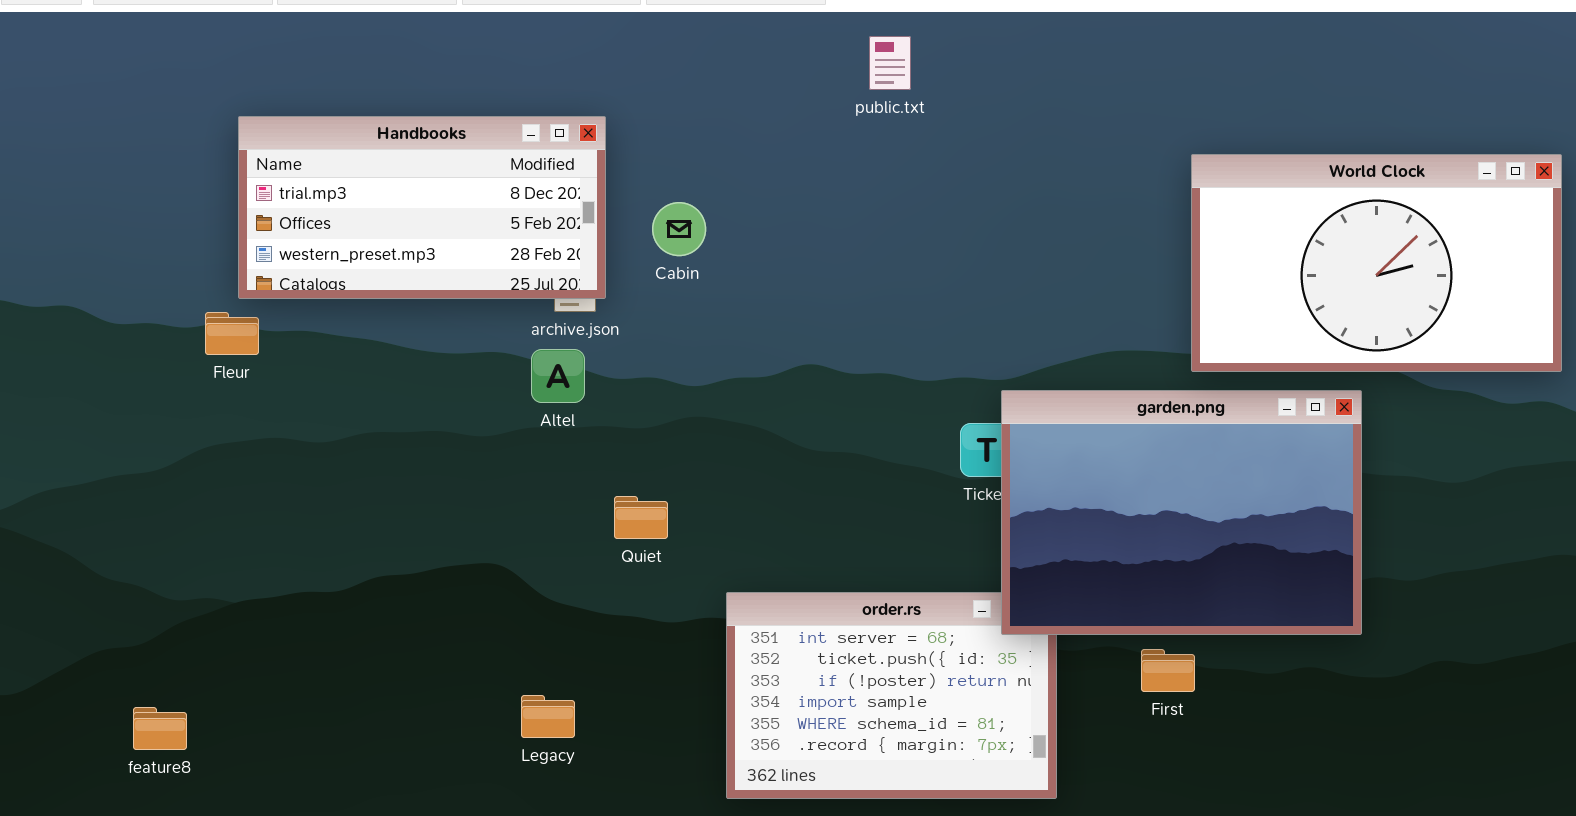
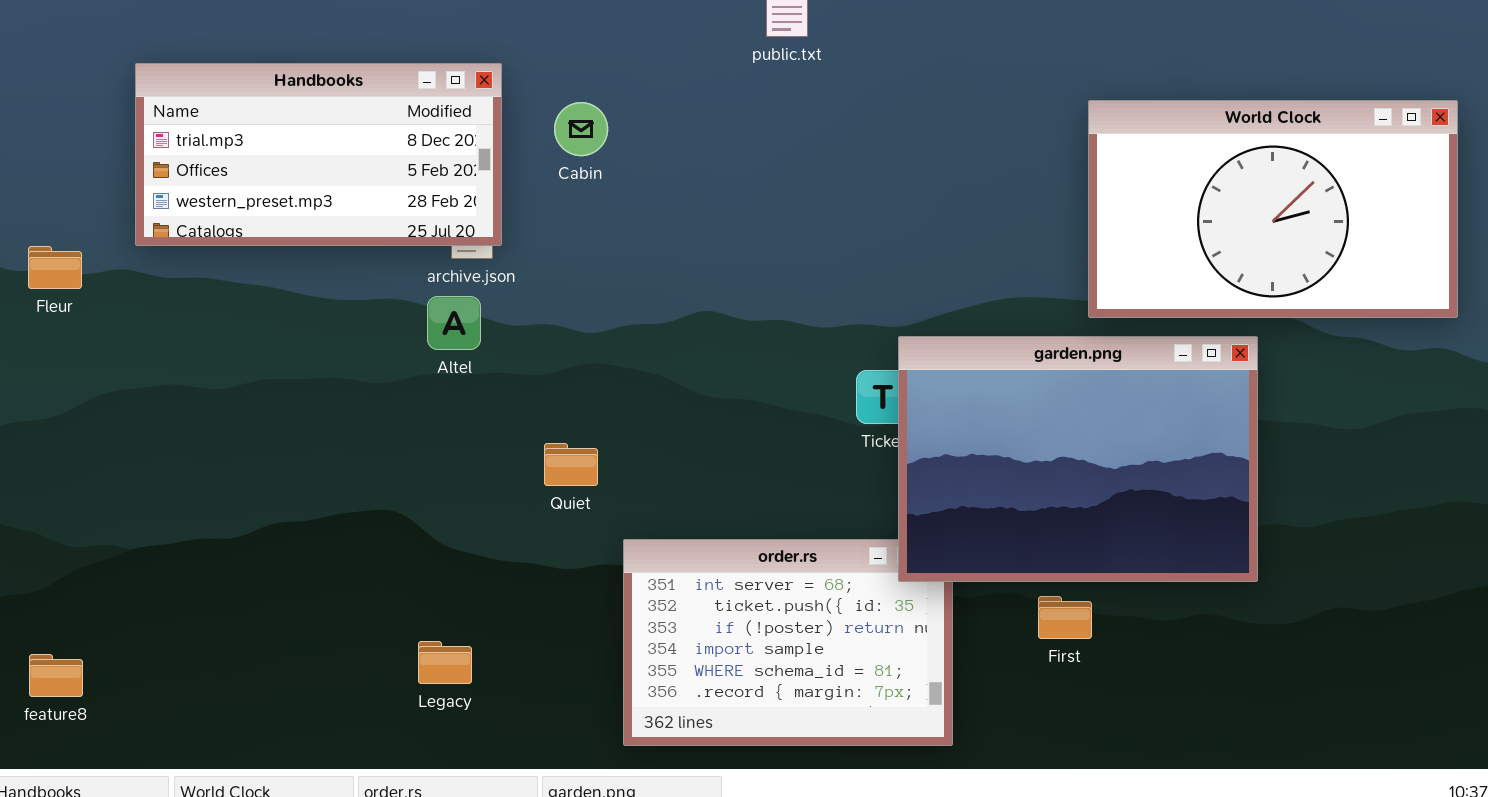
Cabin: [652,202,706,256] -> [554,102,608,156], moved
Fleur: [205,312,259,355] -> [28,246,82,289], moved
Quiet: [614,496,668,539] -> [544,443,598,486], moved

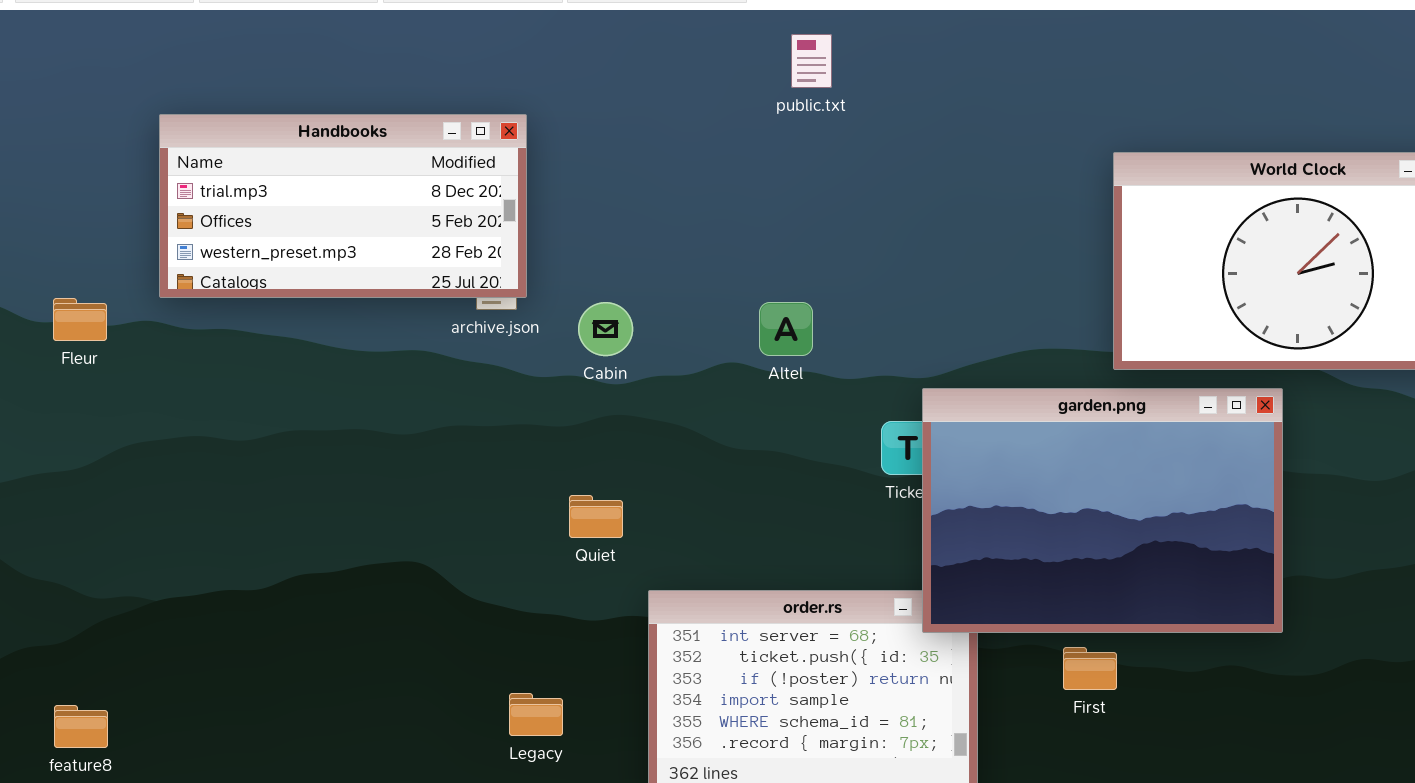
Cabin: [554,102,608,156] -> [578,302,633,356], moved
Altel: [427,296,481,350] -> [759,302,813,356], moved
Legacy: [418,641,472,684] -> [509,693,563,736], moved

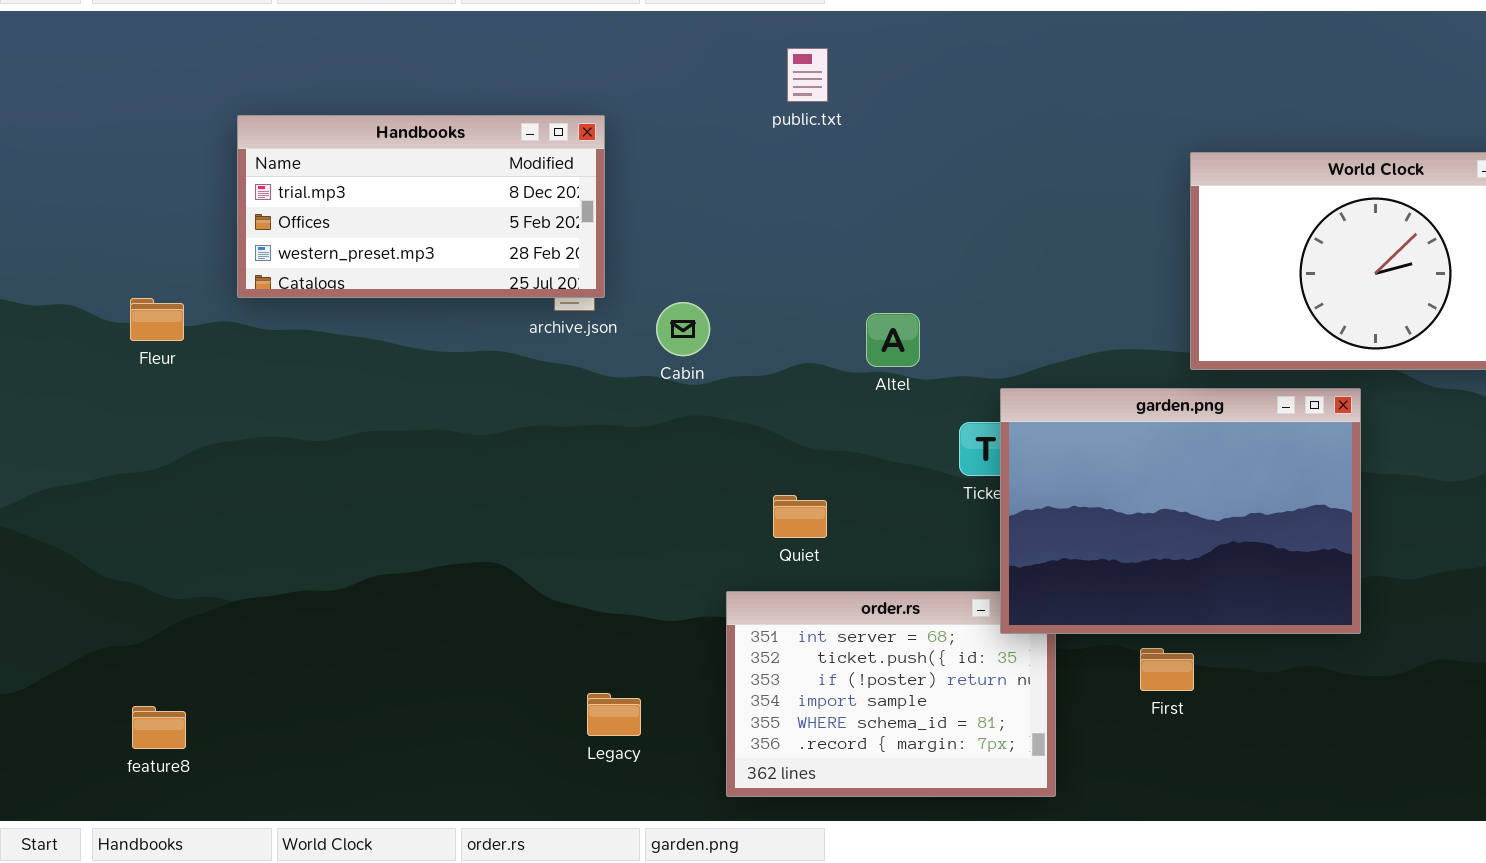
public.txt: [791,34,832,88] -> [787,48,828,102], moved
Altel: [759,302,813,356] -> [866,313,920,367], moved
Quiet: [569,495,623,538] -> [773,495,827,538], moved

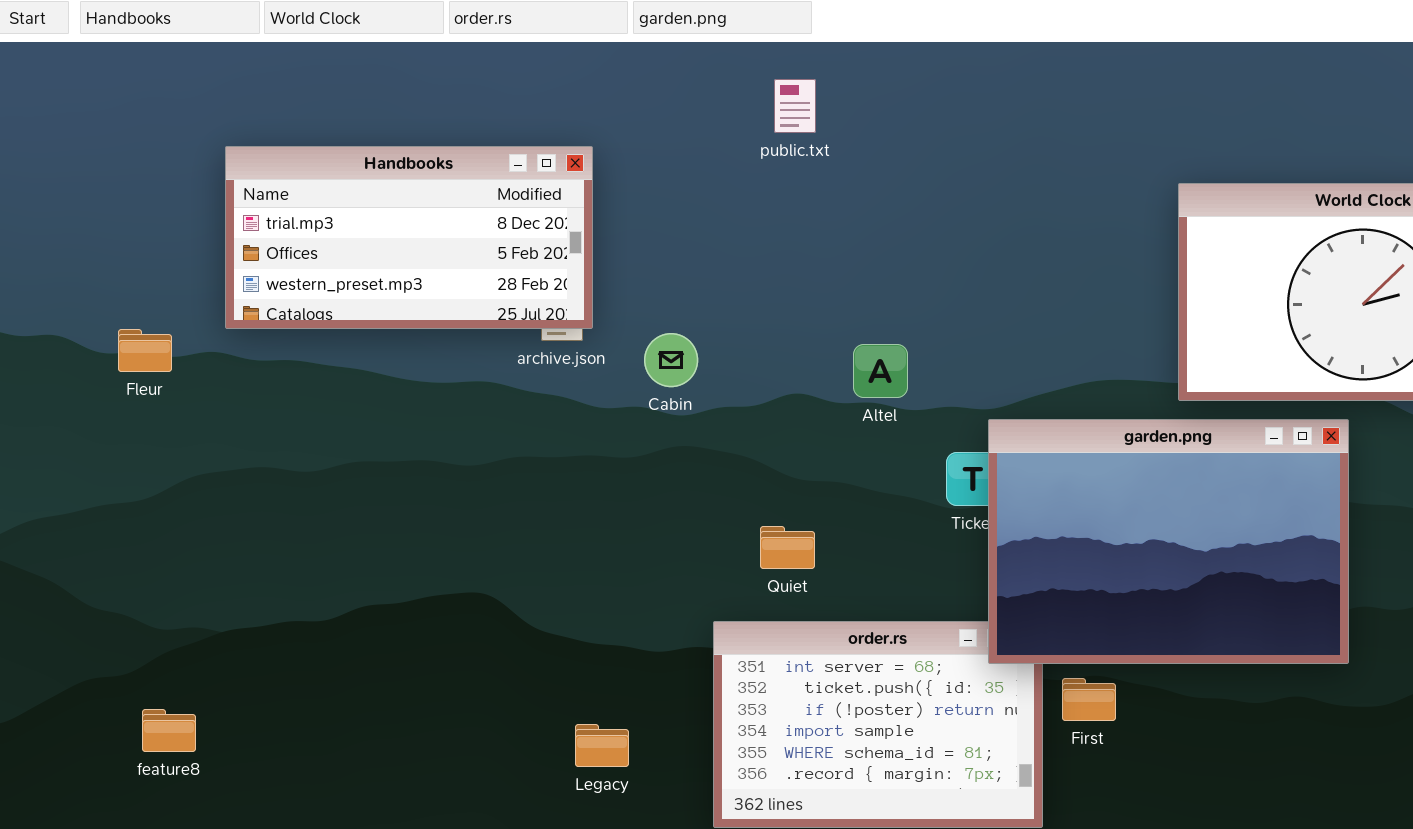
First: [1140,648,1194,691] -> [1062,678,1116,721], moved
feature8: [132,706,186,749] -> [142,709,196,752], moved

